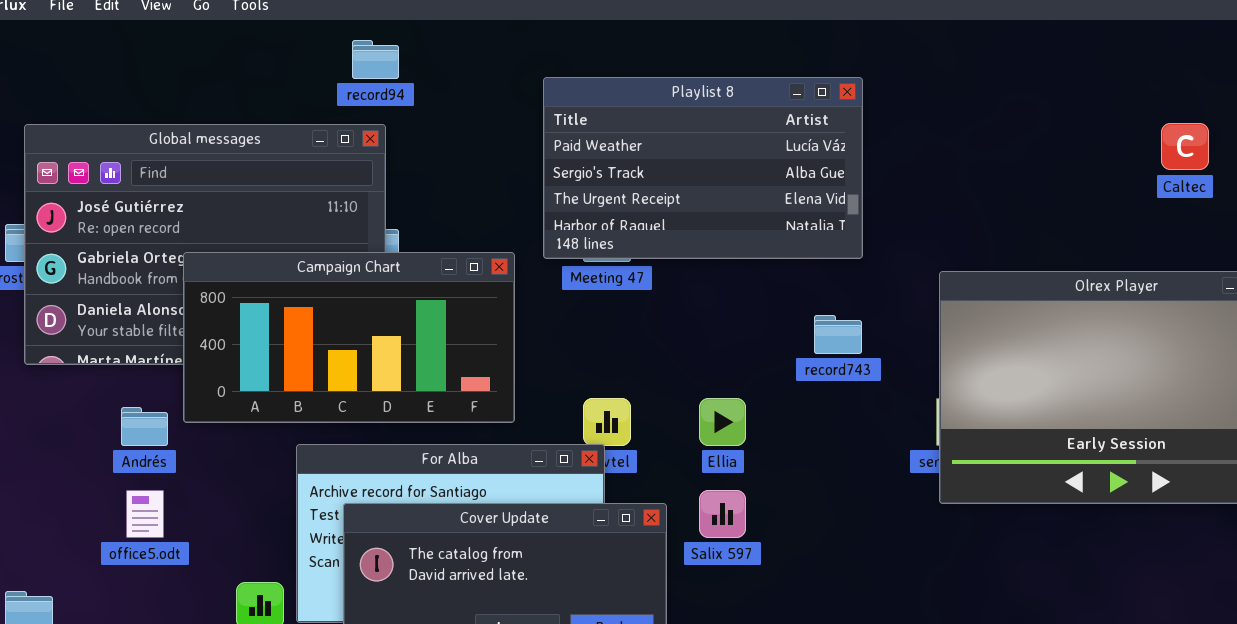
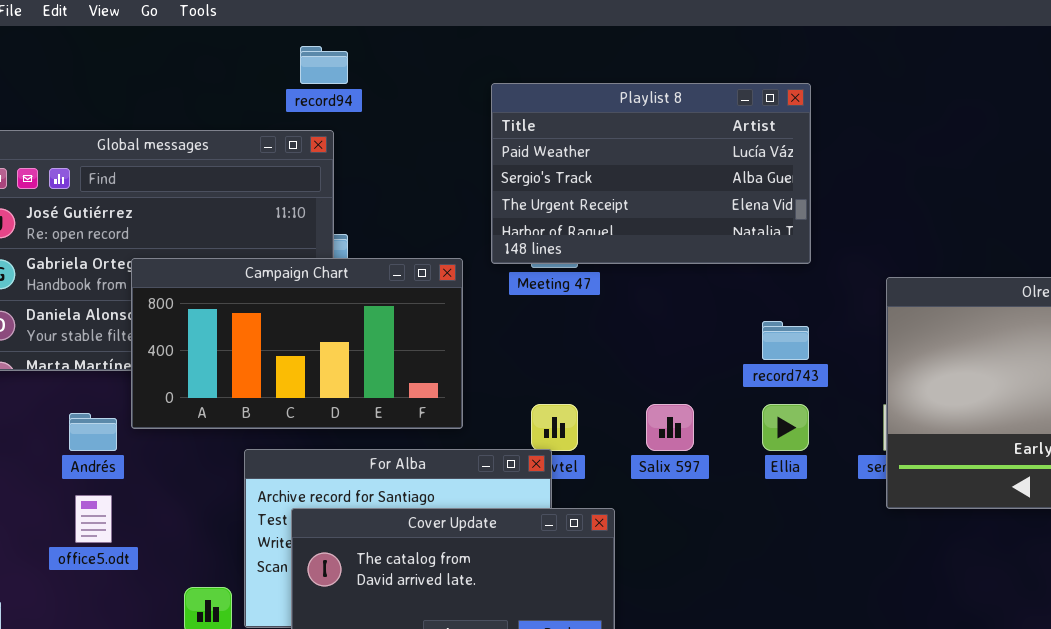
Ellia: [699,398,746,446] -> [762,404,809,451], moved
Salix 597: [699,490,746,538] -> [646,404,694,451], moved

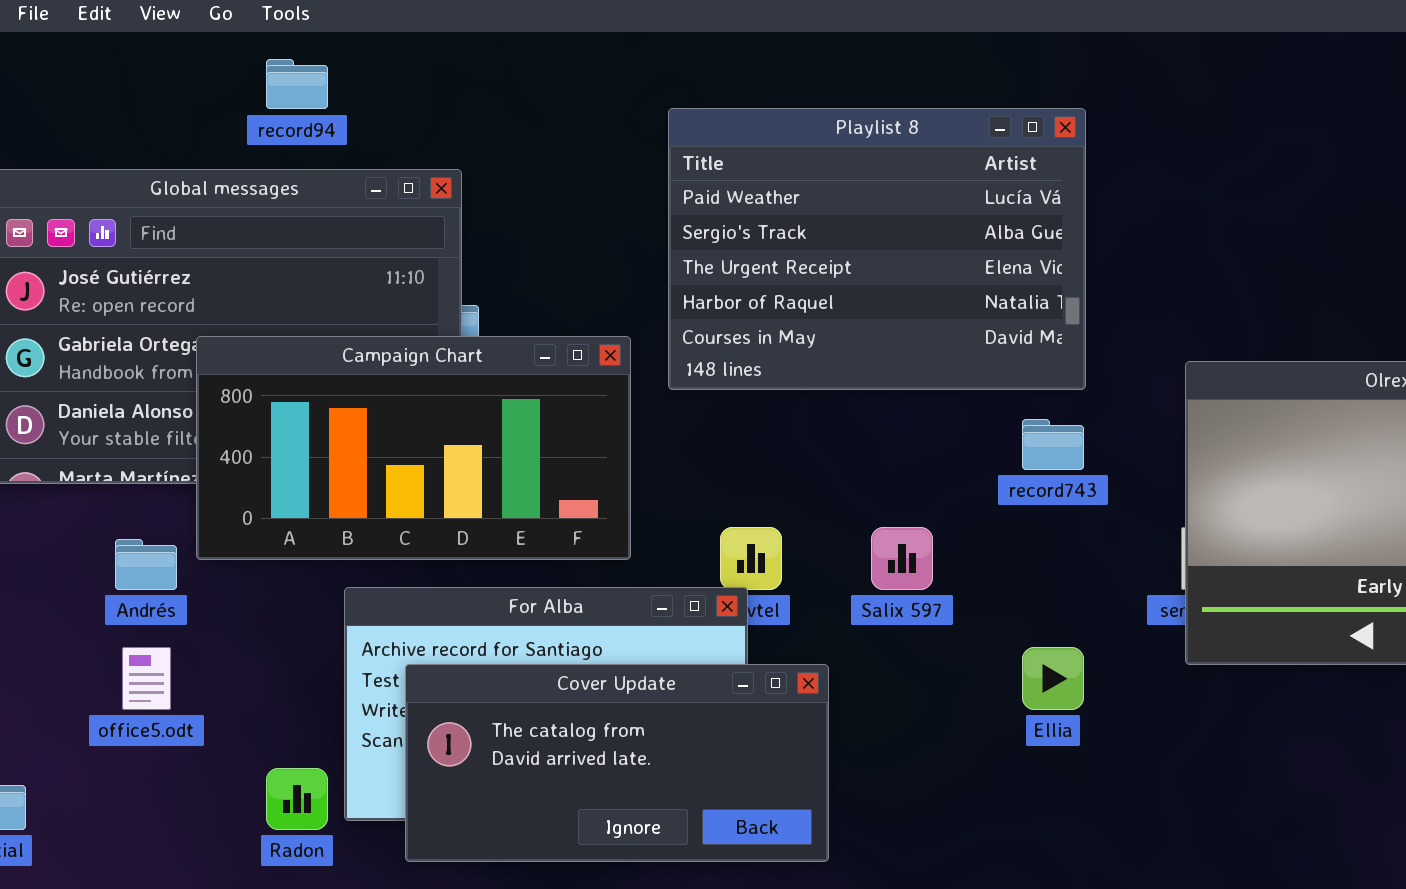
record94: [300,46,348,84] -> [266,59,328,109], moved
Playlist 8: [491,83,811,264] -> [668,108,1086,390], resized
Ellia: [762,404,809,451] -> [1022,647,1084,710], moved

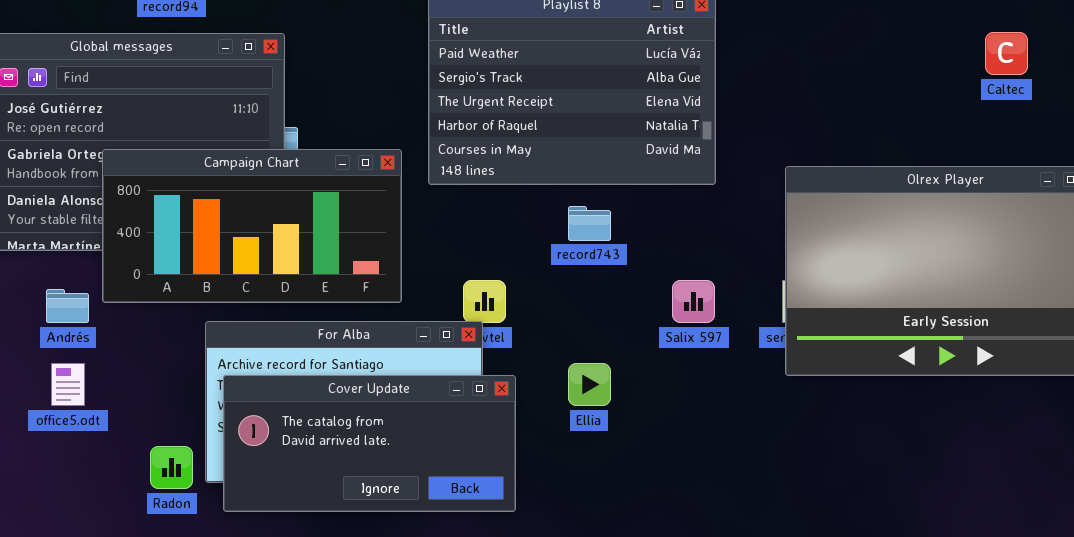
record743: [1022,419,1084,470] -> [568,206,611,241], moved
Salix 597: [871,527,933,590] -> [672,280,715,323], moved
Ellia: [1022,647,1084,710] -> [568,363,611,406], moved
Cover Update: [405,664,829,862] -> [223,375,516,512], moved

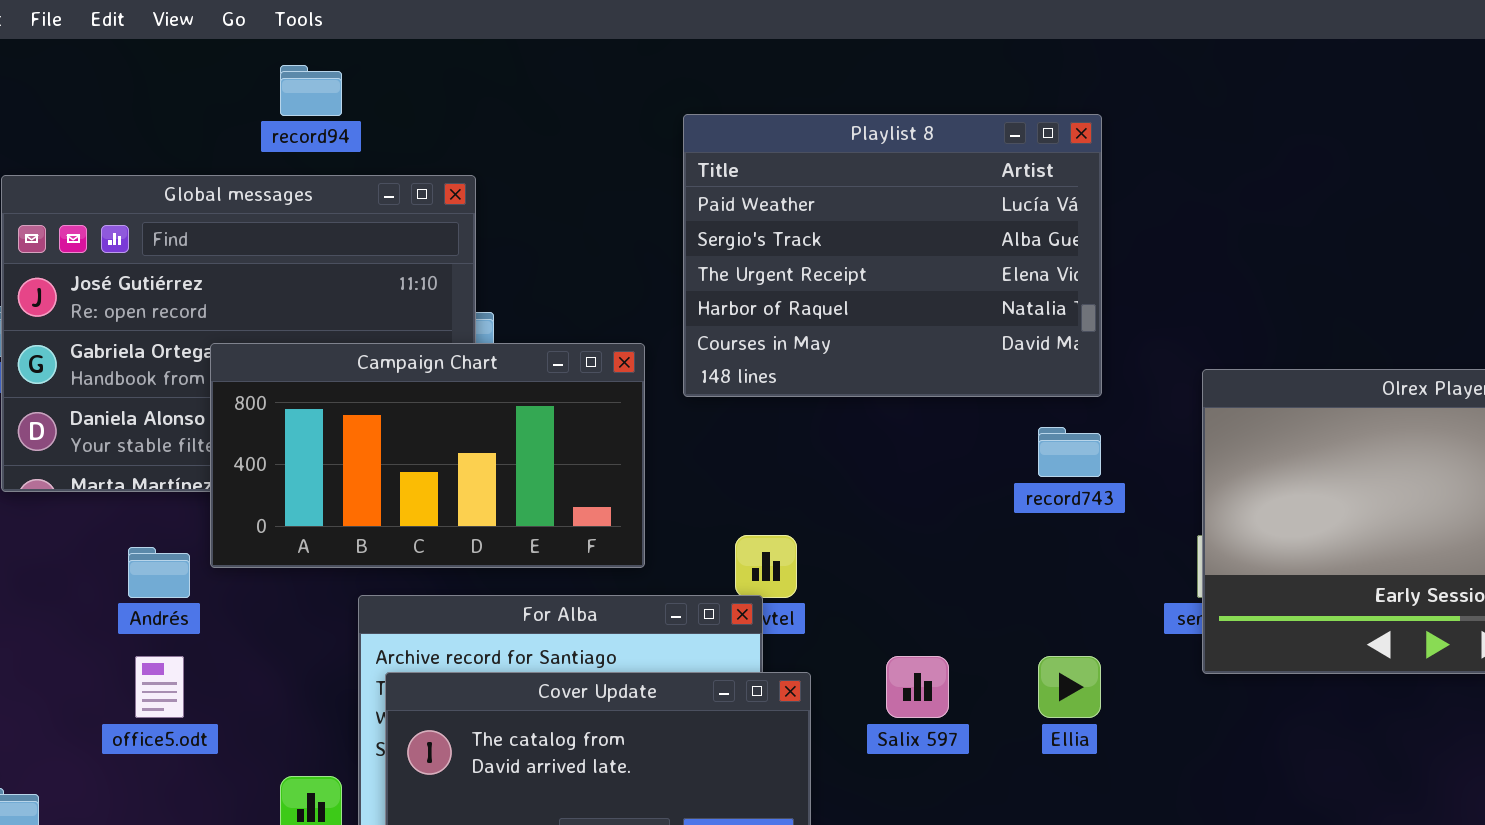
record743: [568,206,611,241] -> [1038,427,1101,477], moved
Salix 597: [672,280,715,323] -> [886,656,949,718], moved
Ellia: [568,363,611,406] -> [1038,656,1101,718], moved

